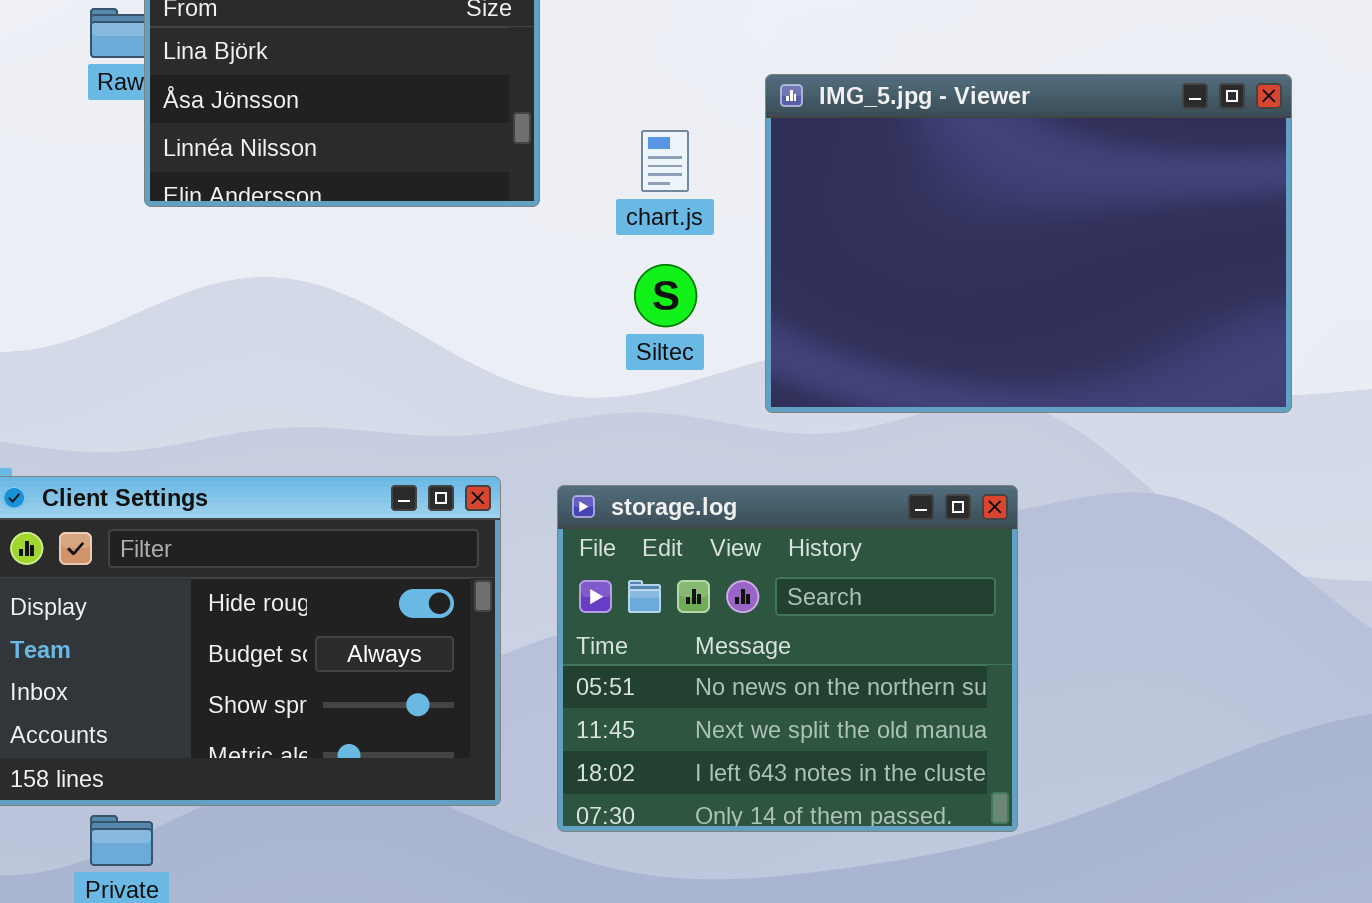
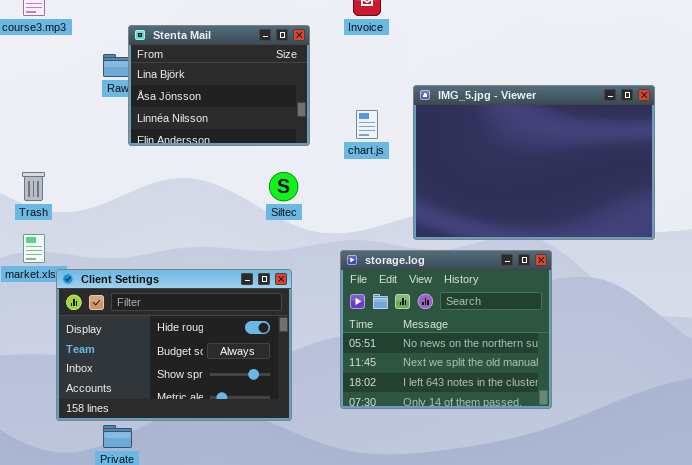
Siltec: [634,264,697,327] -> [269,172,298,201], moved
storage.log: [557,485,1018,832] -> [340,250,552,409], moved

